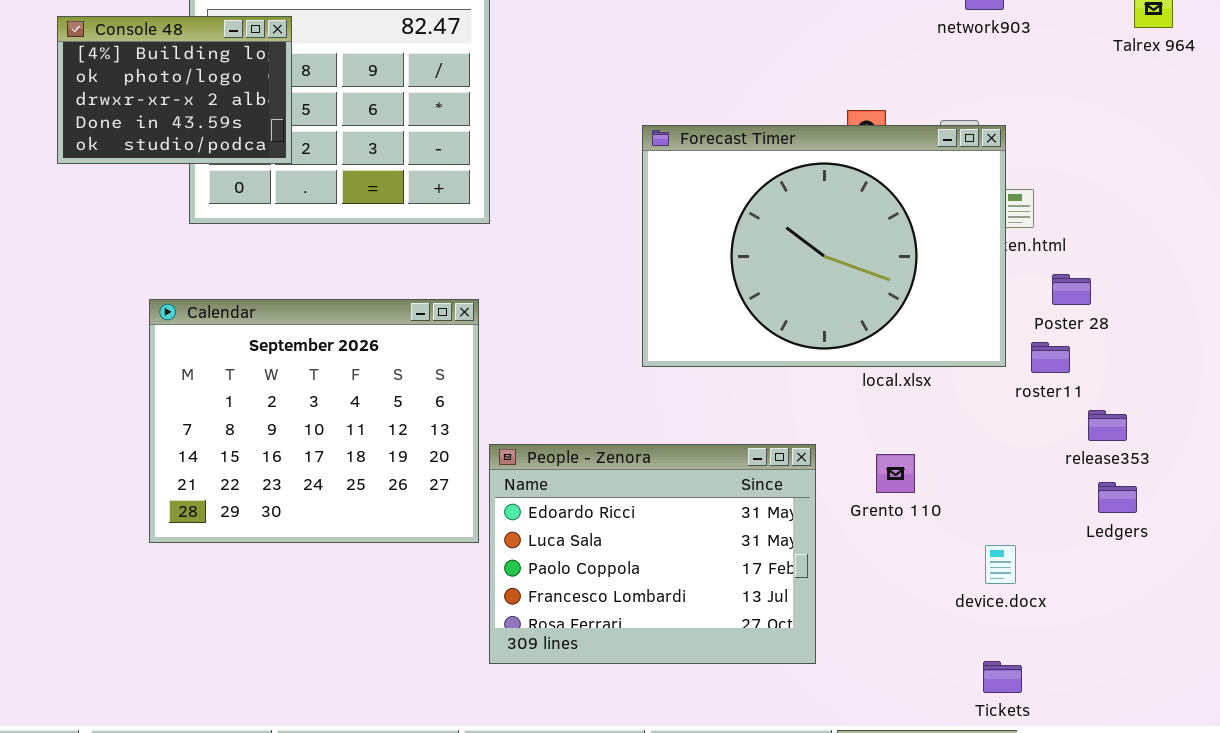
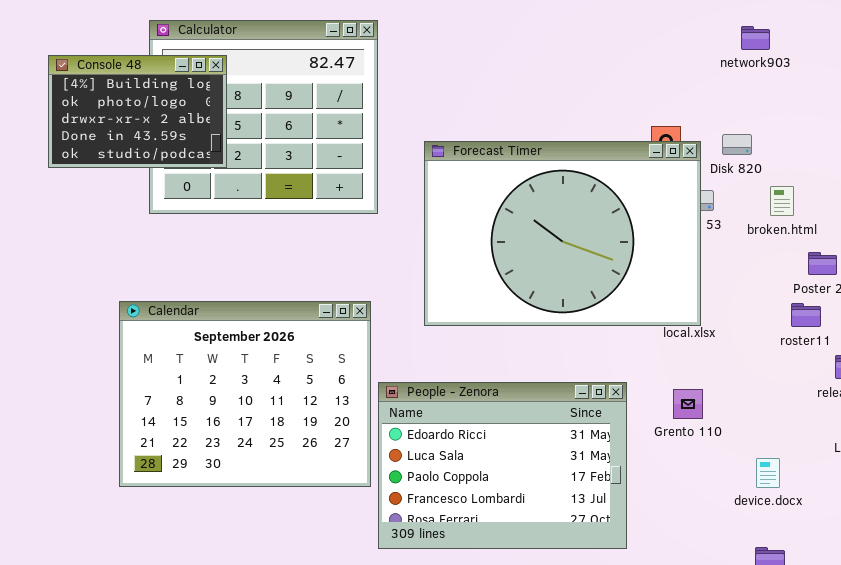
Forecast Timer: [642,125,1006,367] -> [424,141,701,326], moved
Calendar: [149,299,479,543] -> [119,301,371,487], moved

